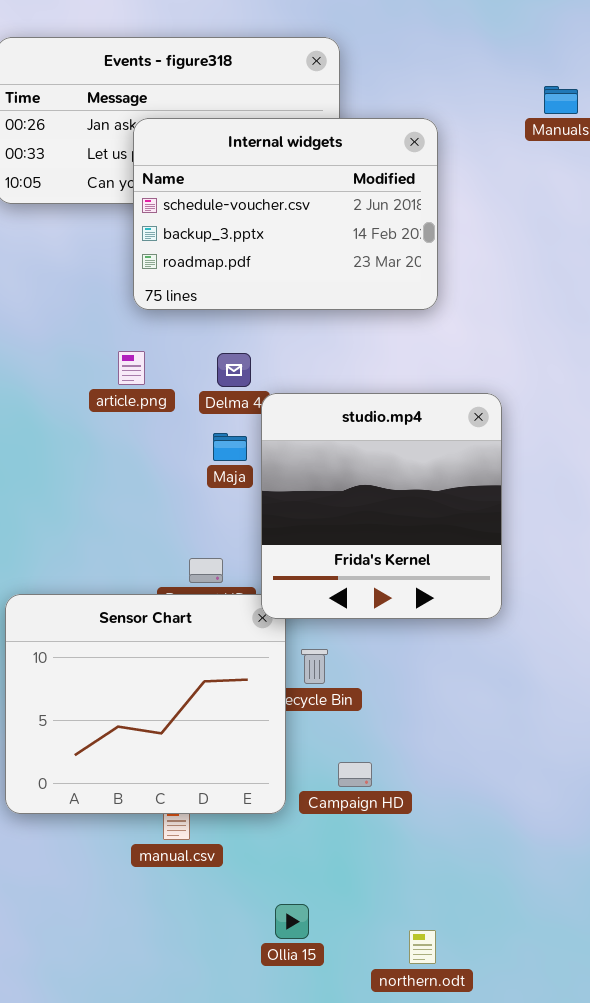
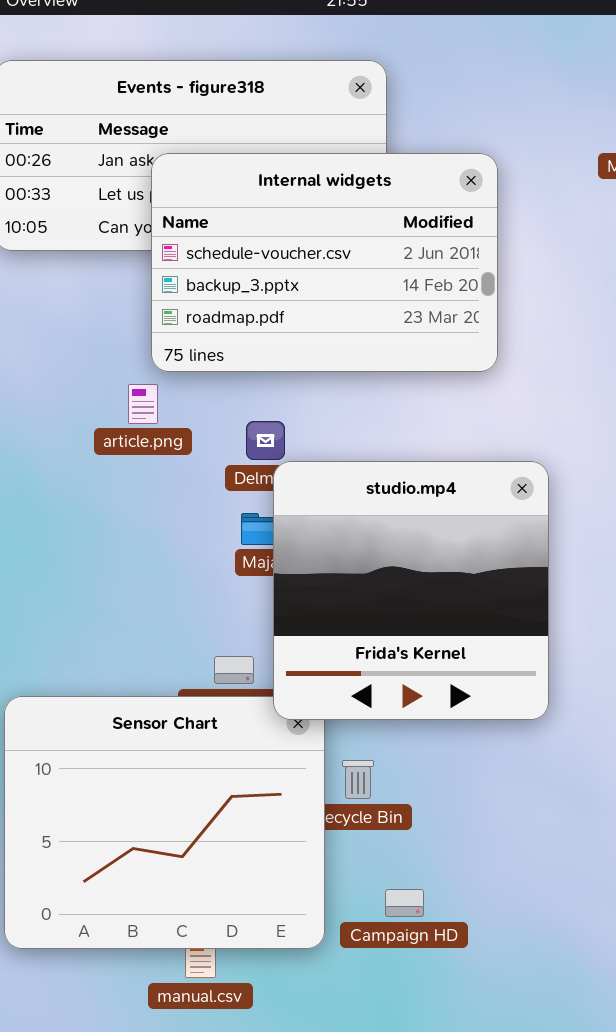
article.png: [118,351,145,385] -> [128,384,158,424], moved
studio.mp4: [261,393,502,619] -> [273,461,549,720], moved

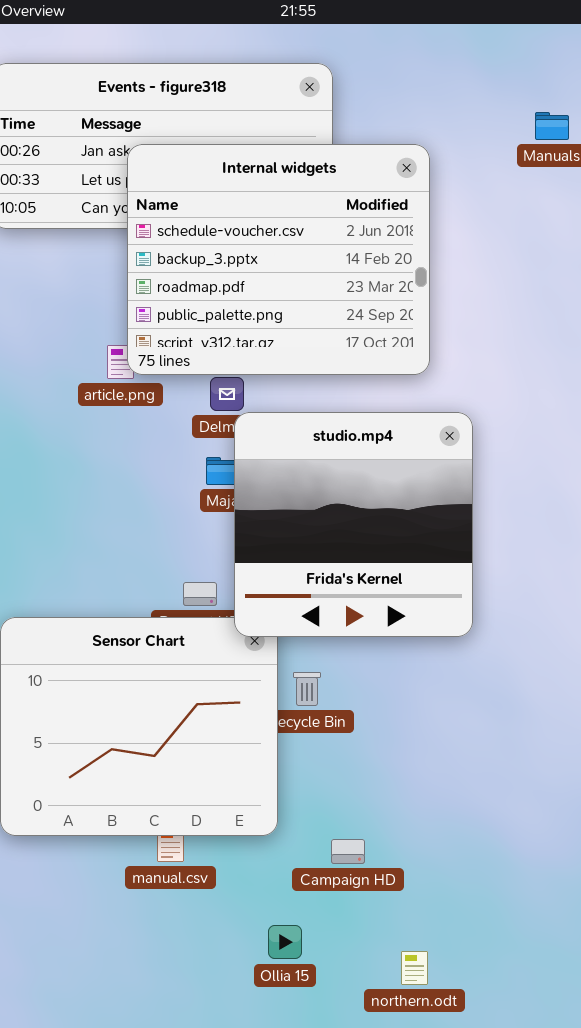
Internal widgets: [151,153,498,372] -> [127,144,430,375], resized
Campaign HD: [385,889,424,917] -> [331,839,365,864], moved

